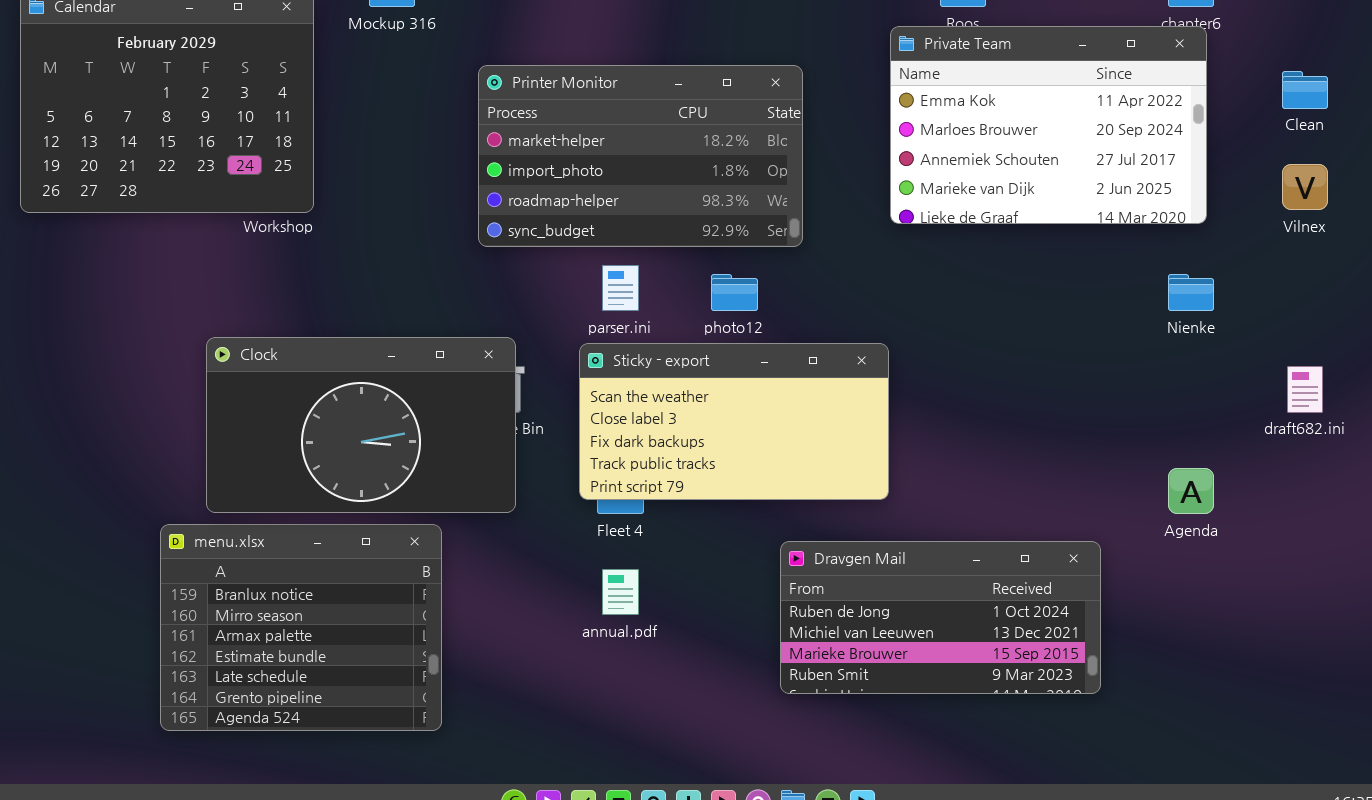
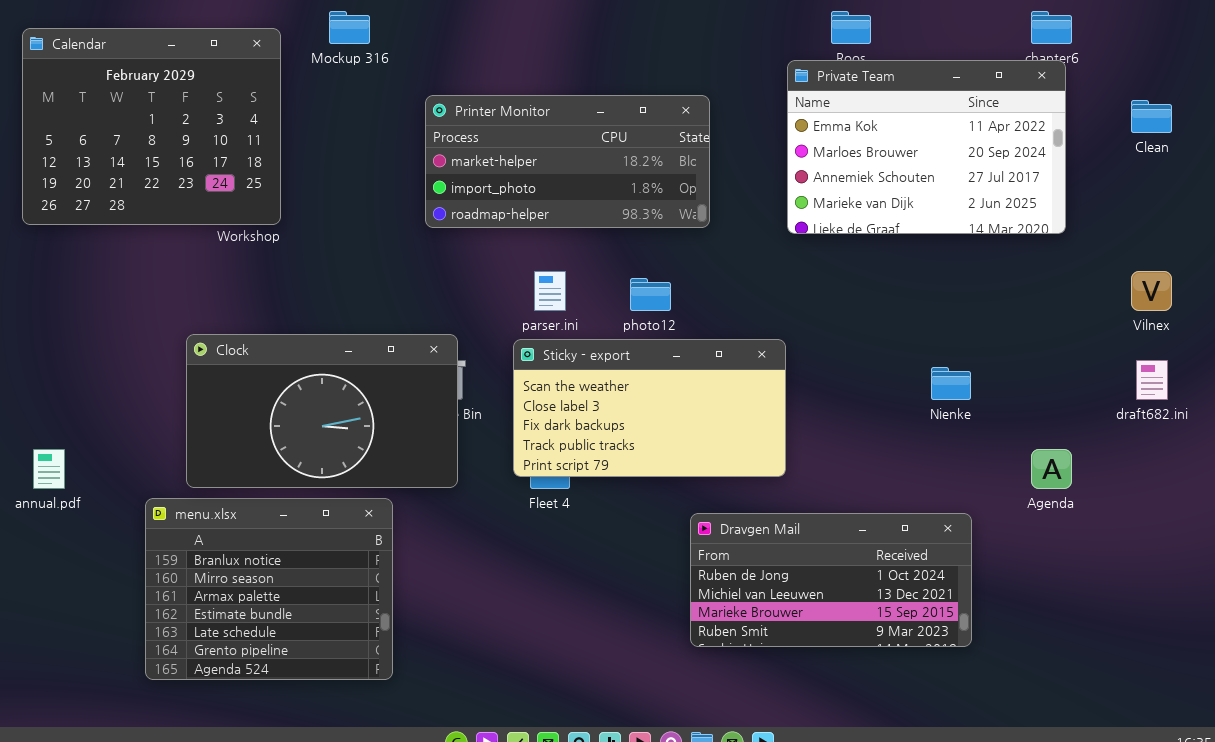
Printer Monitor: [478,65,803,247] -> [425,95,710,228], resized
Vilnex: [1282,164,1328,210] -> [1131,271,1172,311], moved
Nienke: [1168,274,1214,311] -> [931,367,971,400], moved
annual.pdf: [602,569,639,615] -> [33,449,65,489], moved

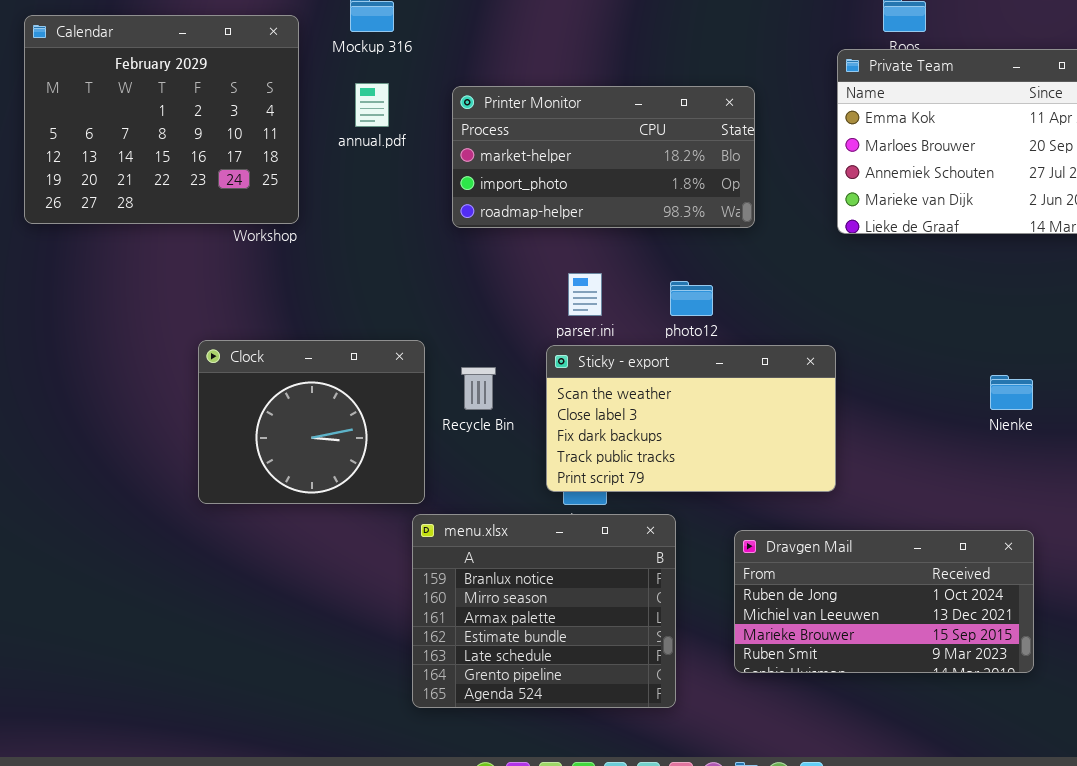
Clock: [186,334,458,488] -> [198,340,425,504], resized
annual.pdf: [33,449,65,489] -> [355,83,389,127], moved
menu.xlsx: [145,498,393,680] -> [412,514,676,708], moved

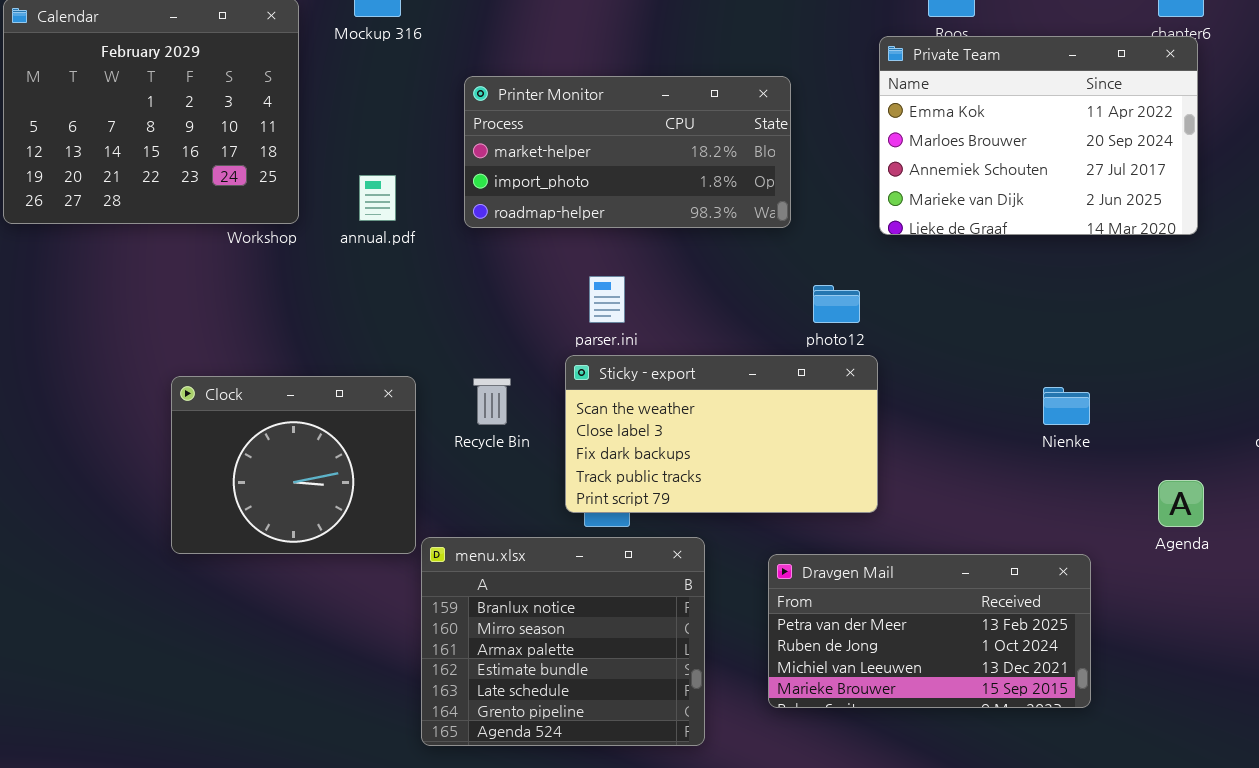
annual.pdf: [355,83,389,127] -> [359,175,396,221], moved
photo12: [670,281,713,316] -> [813,285,860,323], moved
Clock: [198,340,425,504] -> [171,376,416,554], moved
Dravgen Mail: [734,530,1034,673] -> [768,554,1091,708], scrolled up 1 row

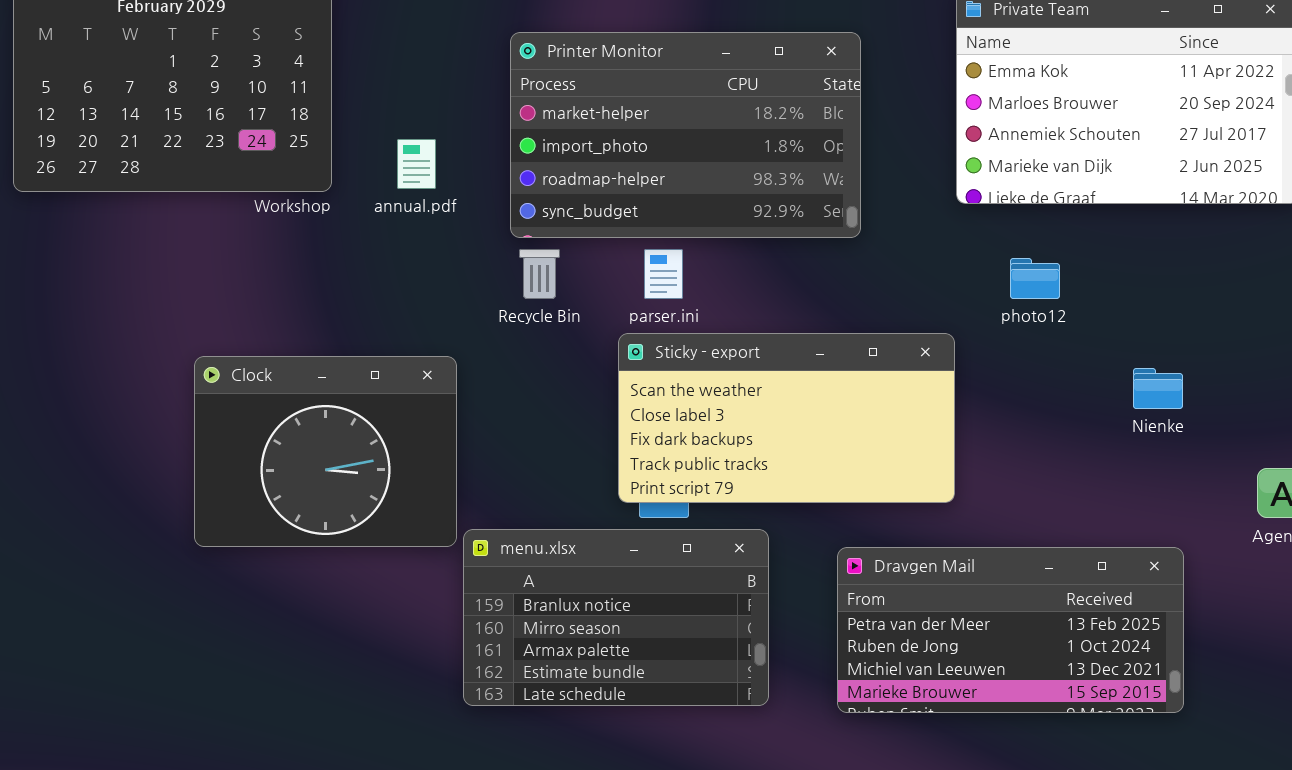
Printer Monitor: [464,76,791,228] -> [510,32,861,238], resized
photo12: [813,285,860,323] -> [1010,258,1060,299], moved
Recycle Bin: [473,378,511,425] -> [519,249,560,299], moved
menu.xlsx: [421,537,705,746] -> [463,529,769,706], resized

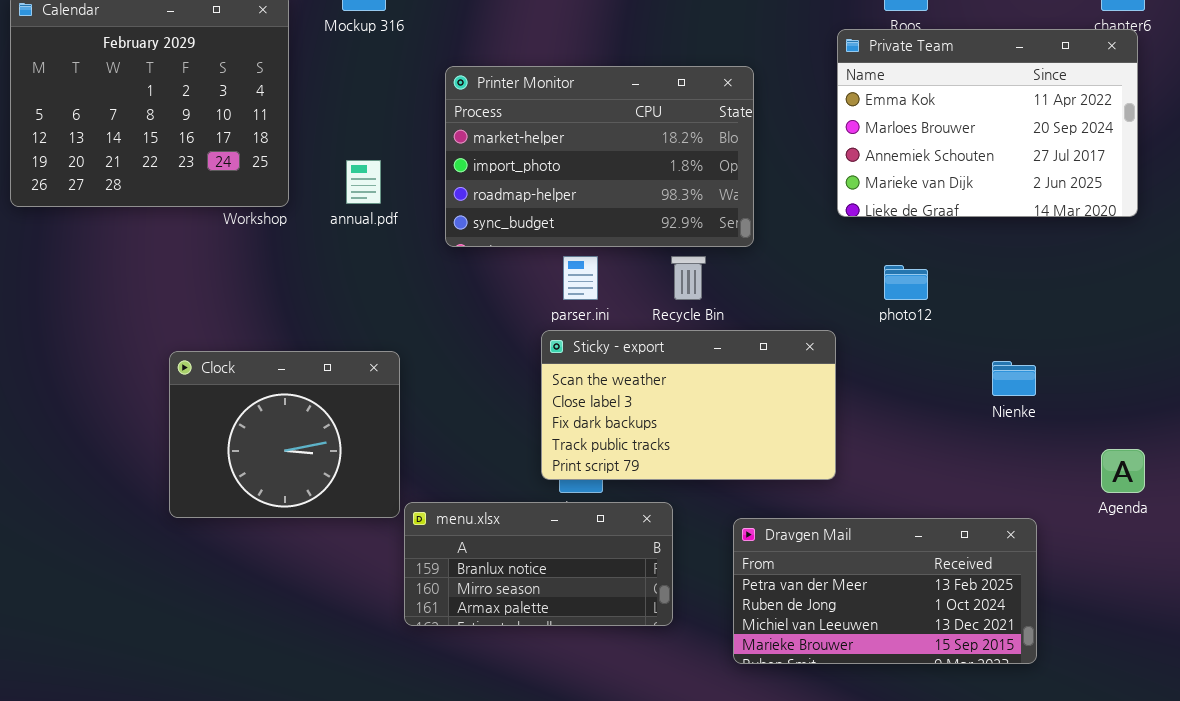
Recycle Bin: [519,249,560,299] -> [671,256,706,300], moved
menu.xlsx: [463,529,769,706] -> [404,502,673,626], resized

